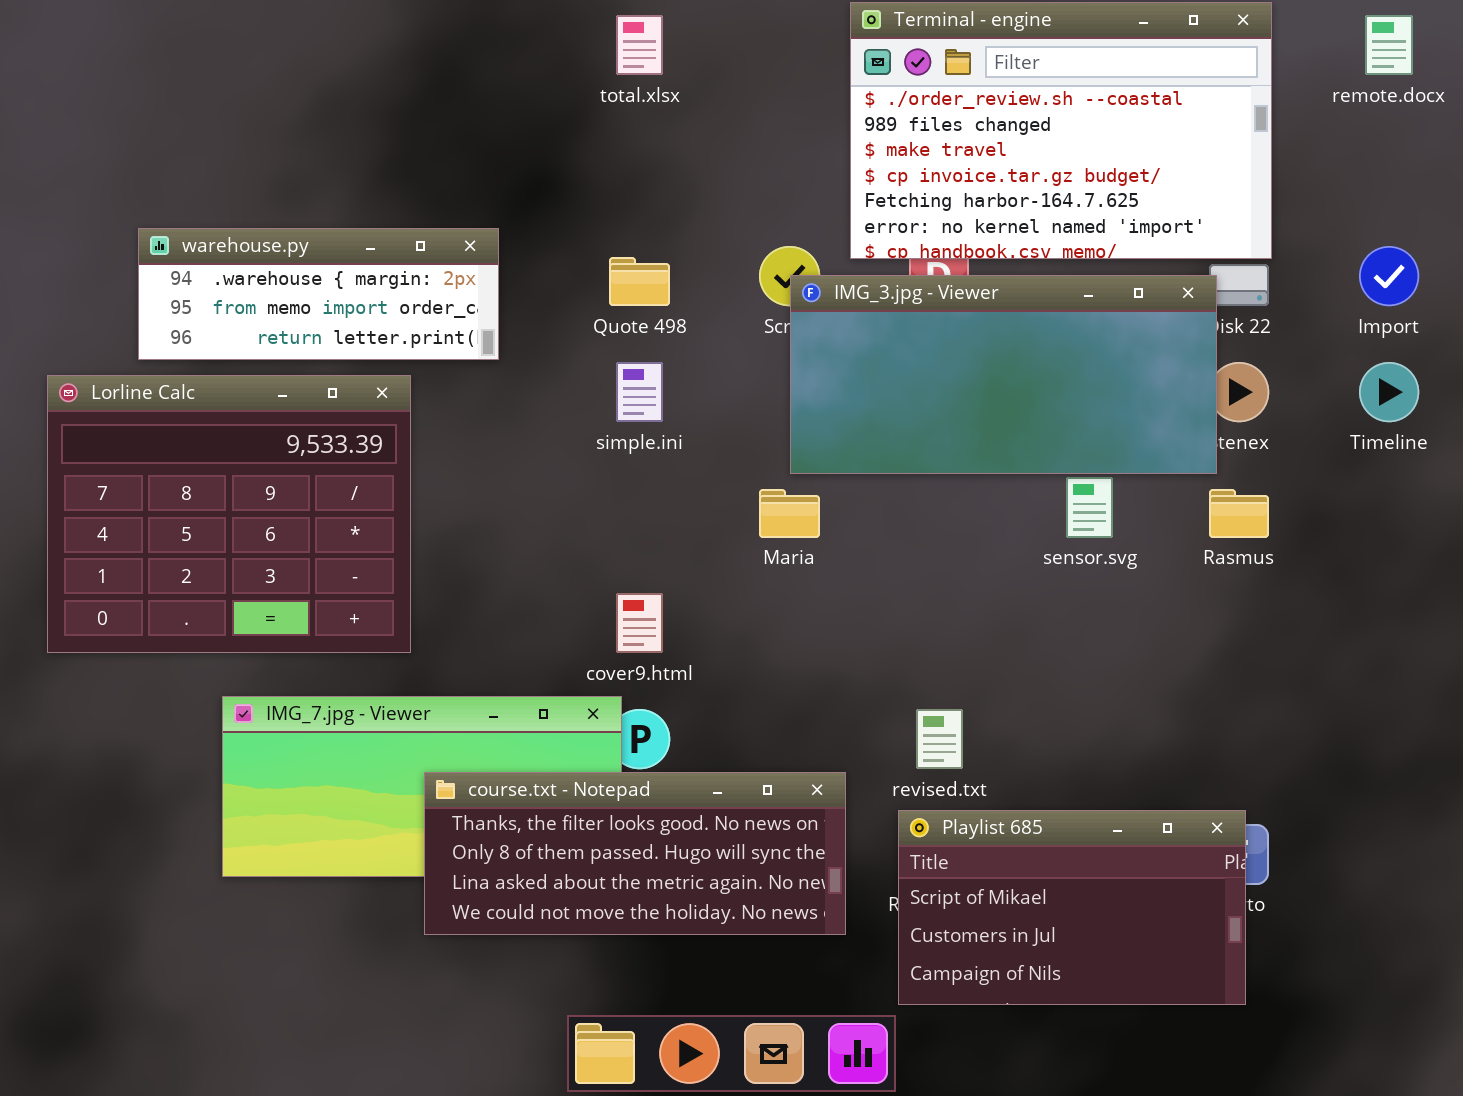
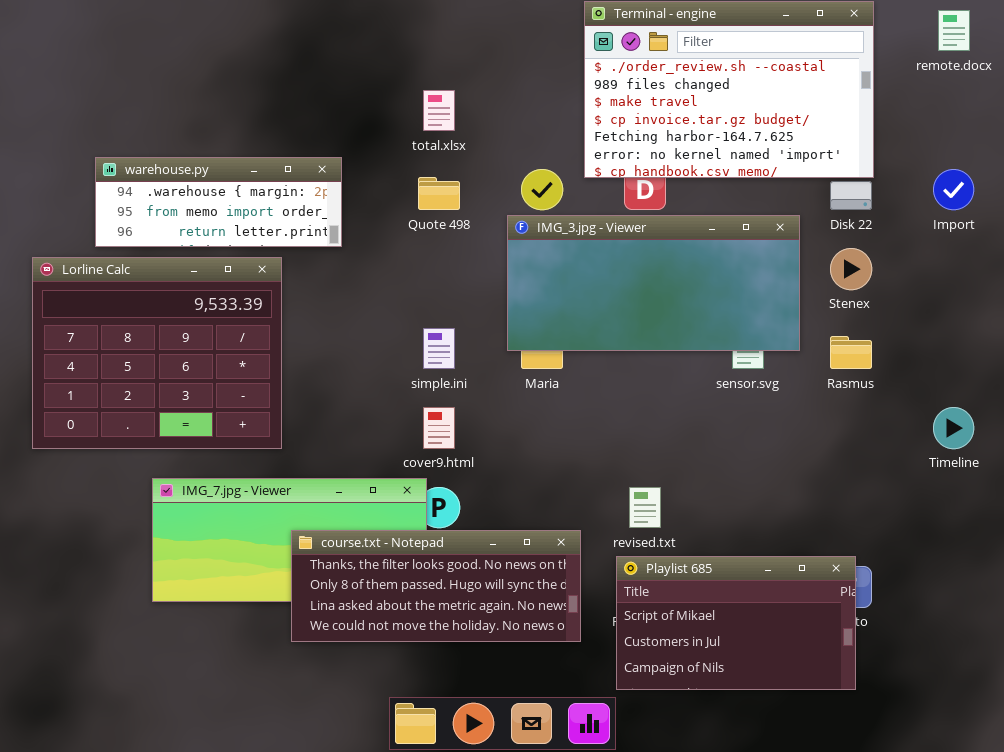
total.xlsx: [616,15,663,75] -> [423,90,455,131], moved
IMG_3.jpg - Viewer: [790,275,1217,474] -> [507,215,800,351], moved
simple.ini: [616,362,663,422] -> [423,328,455,369], moved
Timeline: [1359,362,1419,422] -> [933,407,974,449], moved

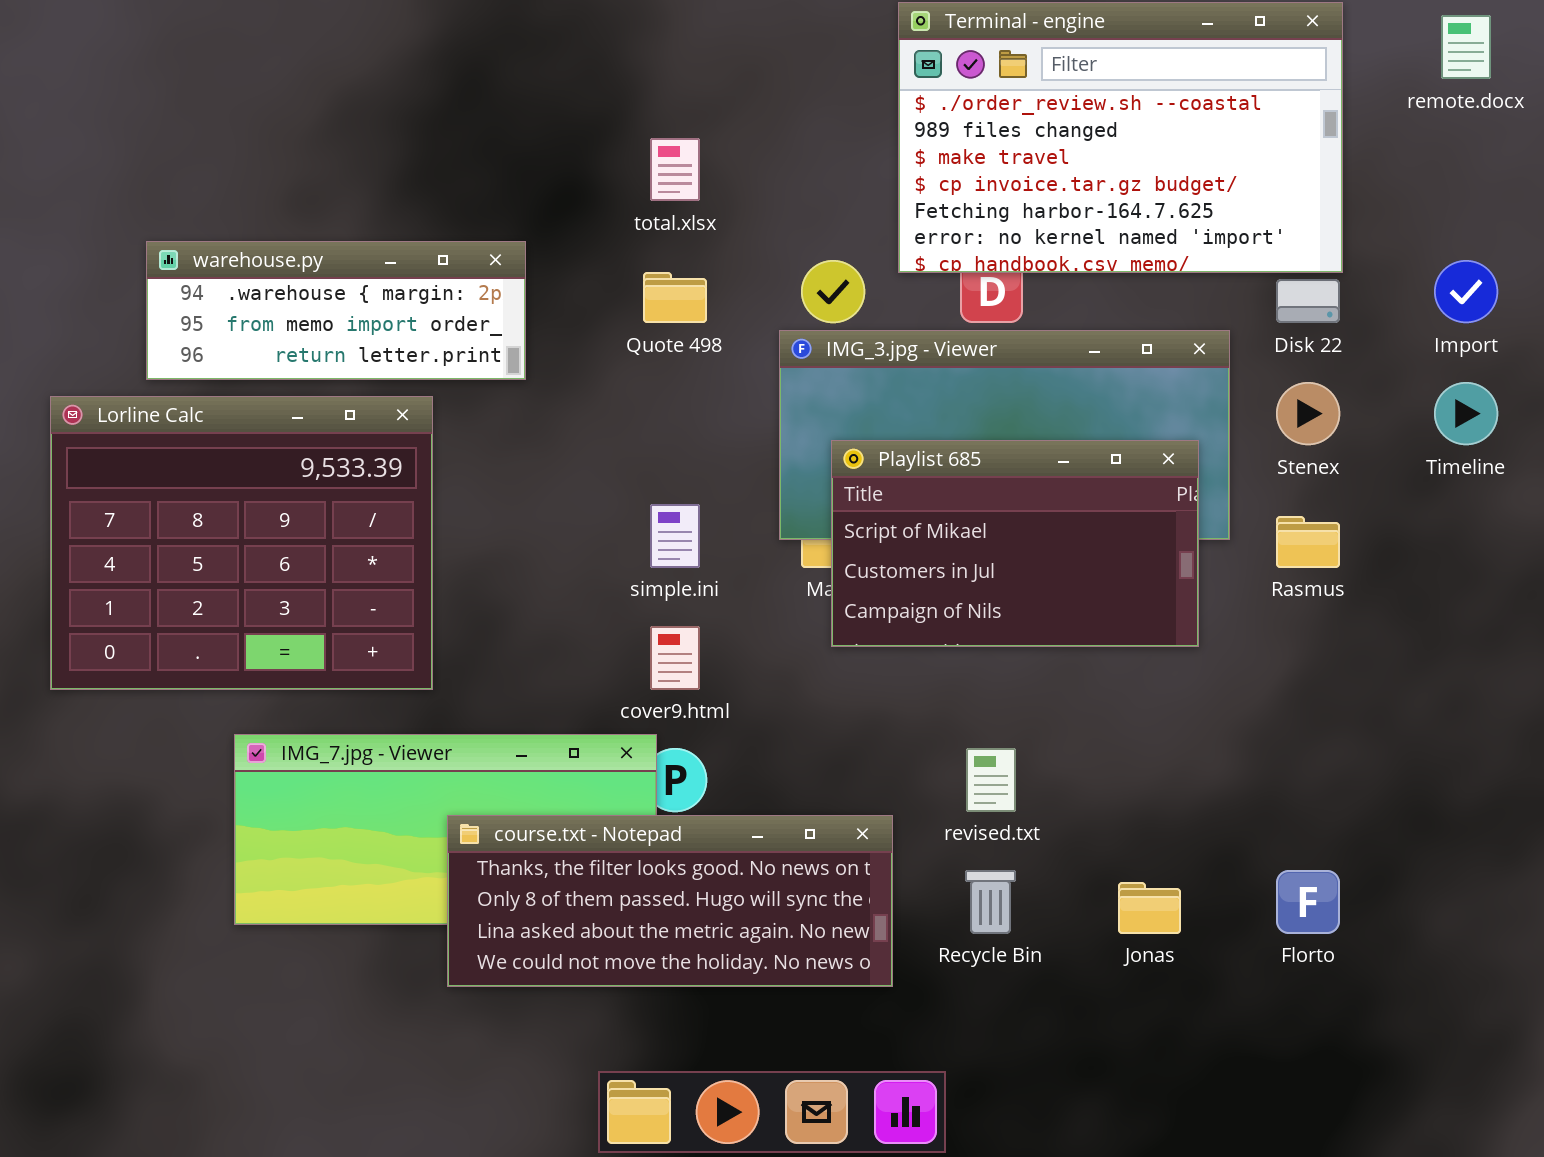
Timeline: [933,407,974,449] -> [1434,382,1498,445], moved
Playlist 685: [616,556,856,690] -> [831,440,1199,647], moved

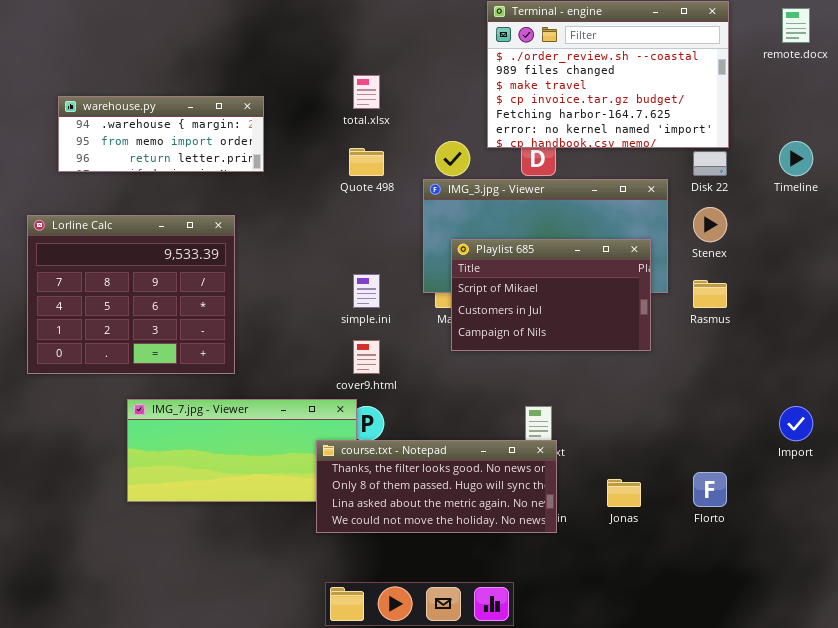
warehouse.py: [146,241,526,380] -> [58,96,264,172], moved
Import: [1434,260,1498,323] -> [779,406,813,441], moved
Timeline: [1434,382,1498,445] -> [779,141,813,176], moved
course.txt - Notepad: [447,815,893,987] -> [316,440,557,533], moved

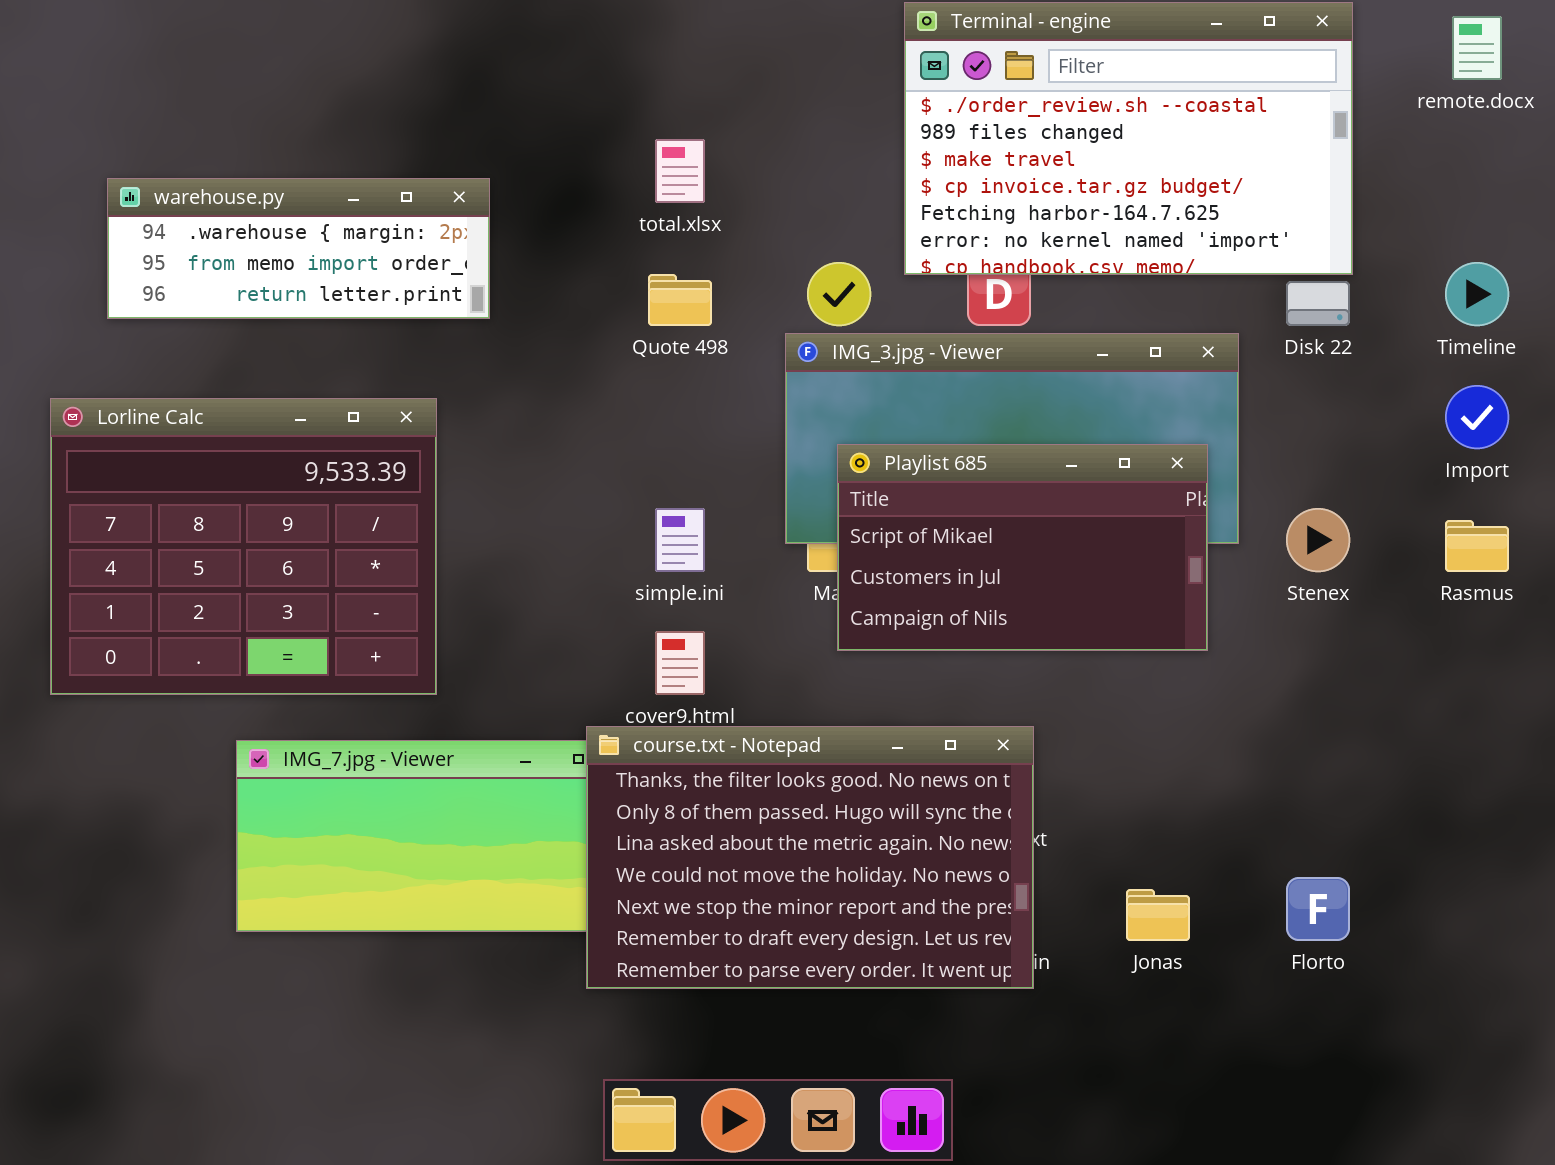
Stenex: [693,207,727,242] -> [1286,508,1350,572], moved
Rasmus: [693,280,727,308] -> [1445,520,1509,572], moved
Import: [779,406,813,441] -> [1445,385,1509,449], moved
course.txt - Notepad: [316,440,557,533] -> [586,726,1034,989], resized

